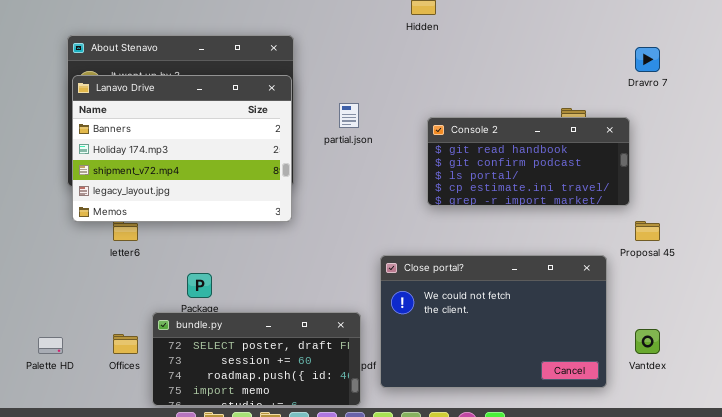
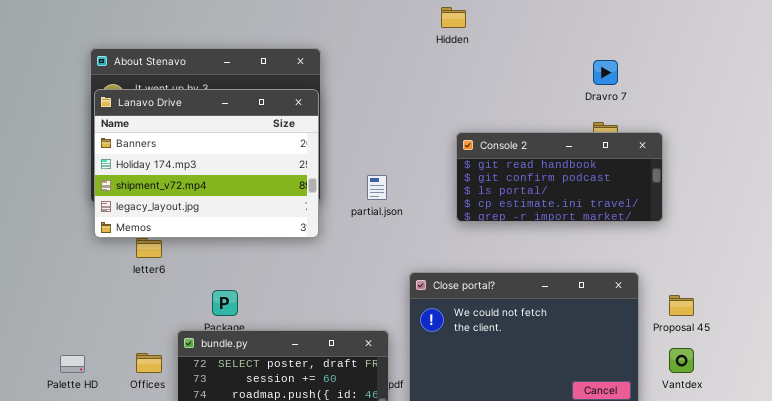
Dravro 7: [635,47,660,72] -> [593,60,618,85], moved
partial.json: [339,103,359,128] -> [367,175,387,200], moved
Proposal 45: [635,221,660,241] -> [669,295,694,316], moved

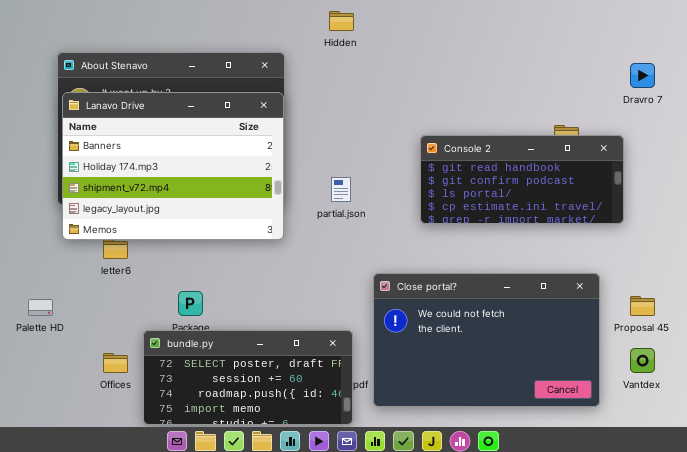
Hidden: [441,7,466,28] -> [329,11,354,31], moved
Dravro 7: [593,60,618,85] -> [630,63,655,88], moved
Palette HD: [60,355,85,373] -> [28,299,53,316], moved

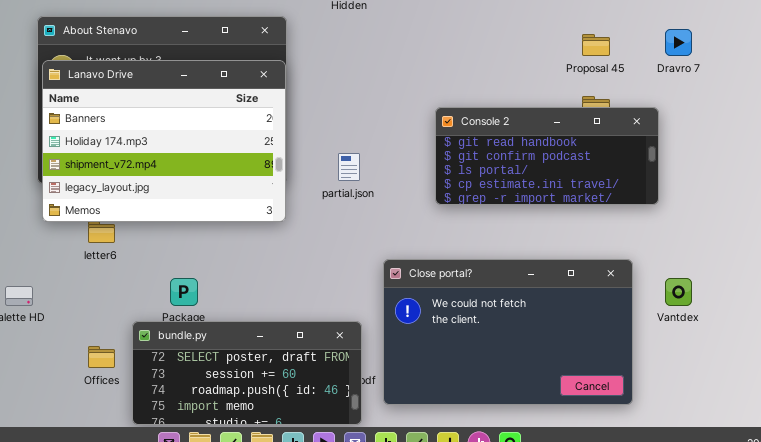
Proposal 45: [630,296,655,316] -> [582,34,610,56], moved
Vantdex: [630,348,655,373] -> [665,278,692,306], moved

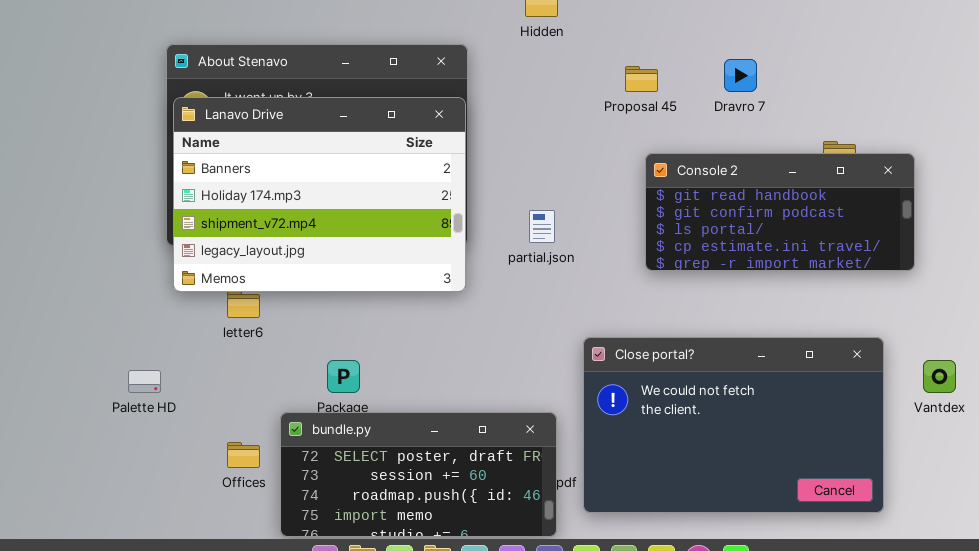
Dravro 7: [665,29,692,56] -> [724,59,757,92], moved
Proposal 45: [582,34,610,56] -> [625,66,658,92], moved

